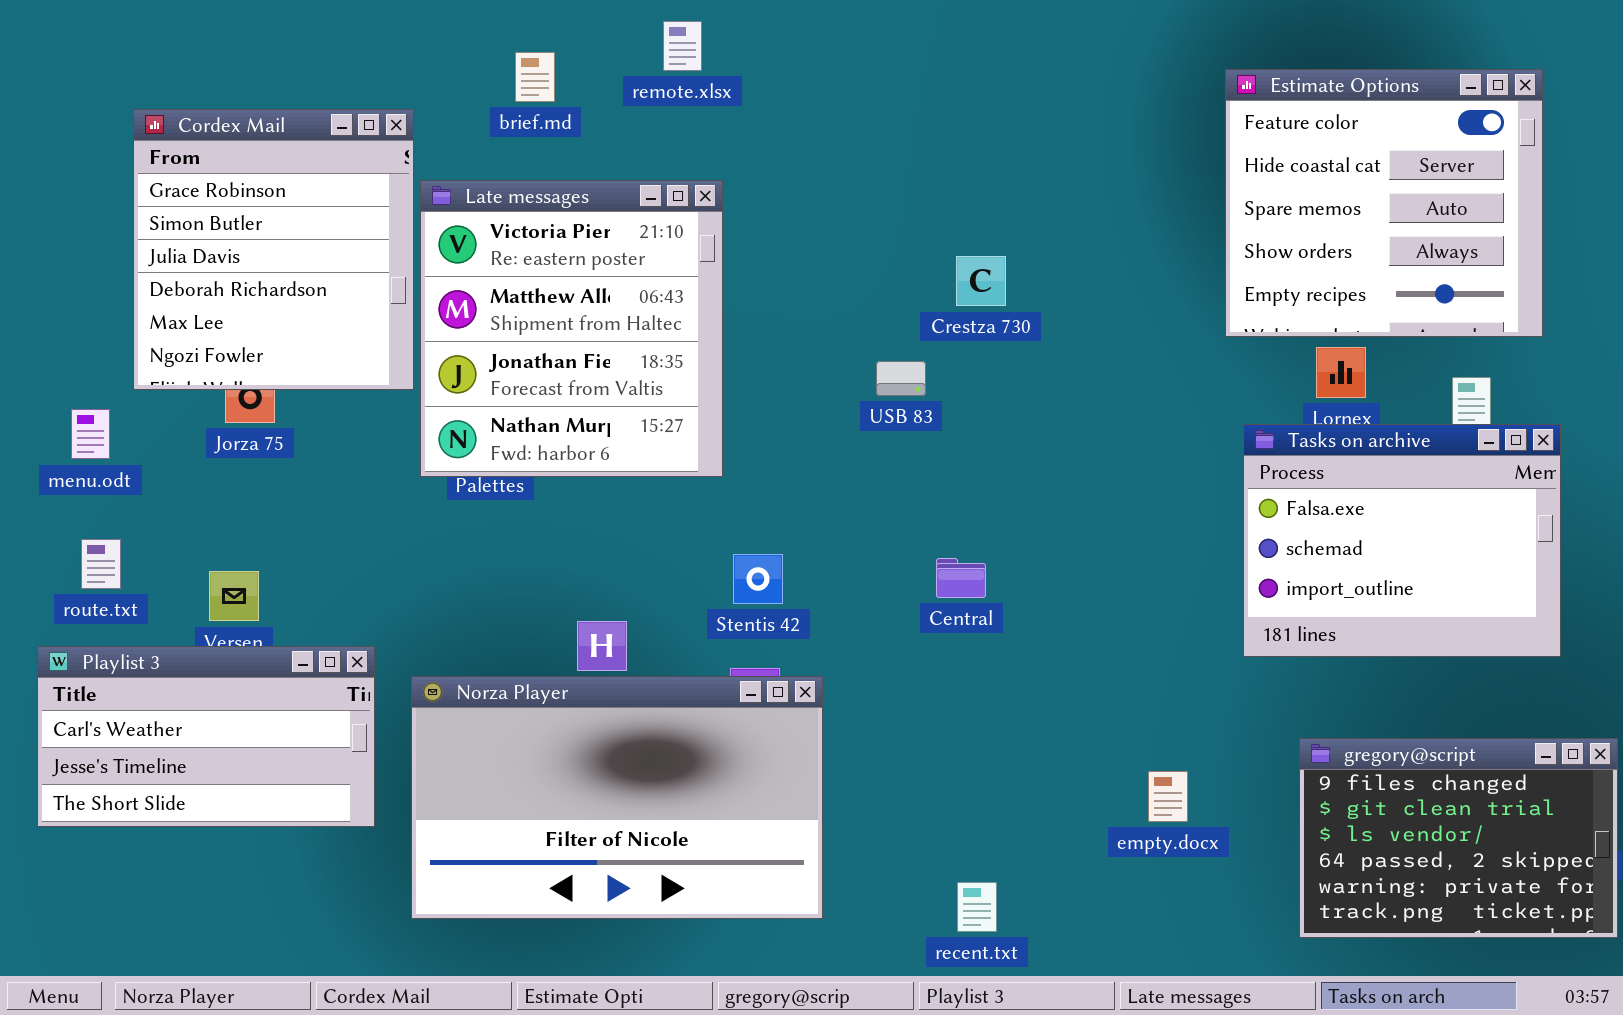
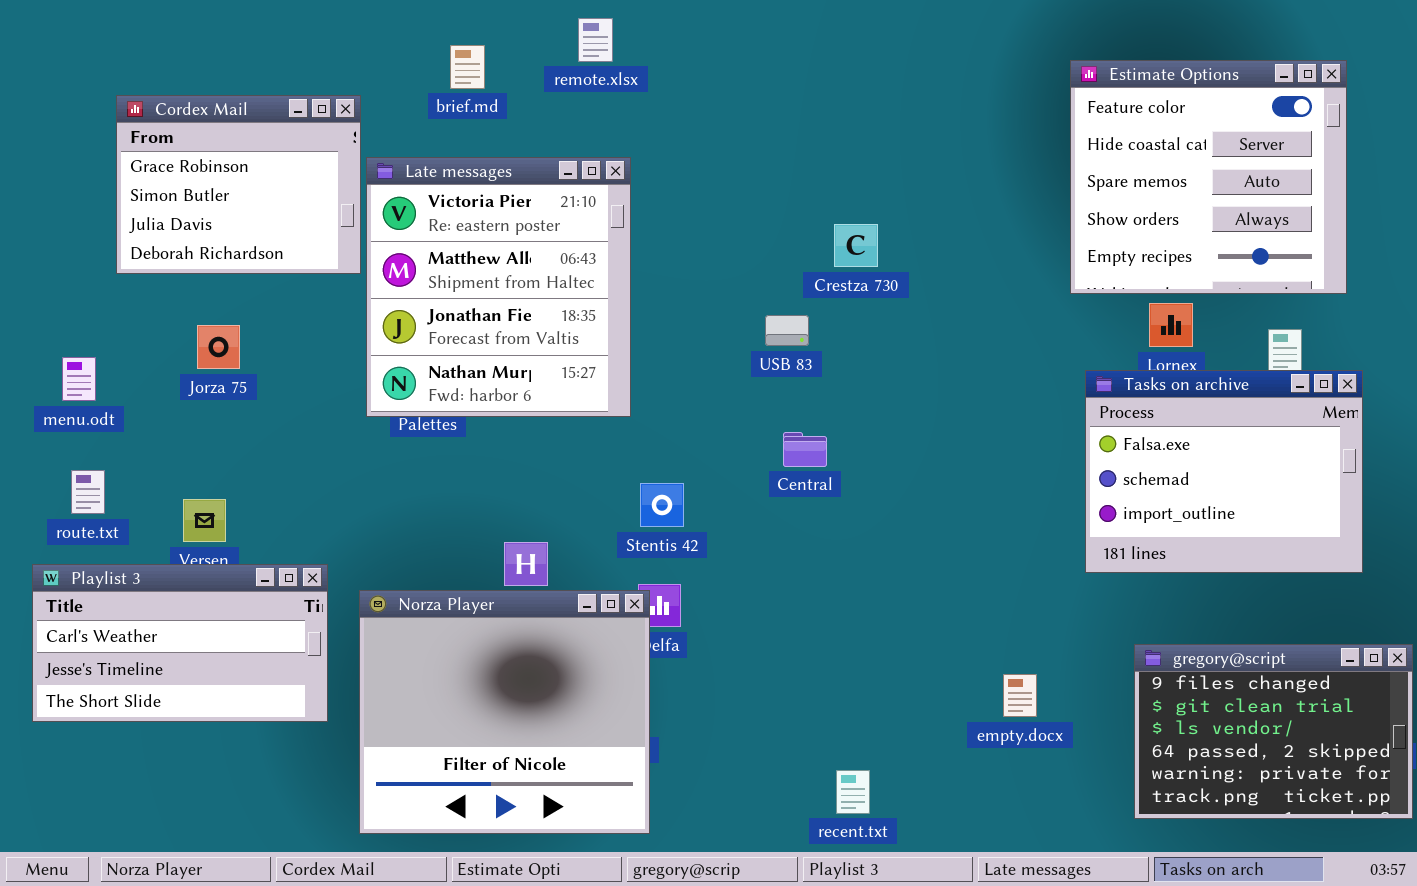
Cordex Mail: [133,109,414,390] -> [116,95,361,274], resized
Central: [936,558,986,598] -> [783,432,827,467], moved
Norza Player: [411,676,823,919] -> [359,590,650,834], resized

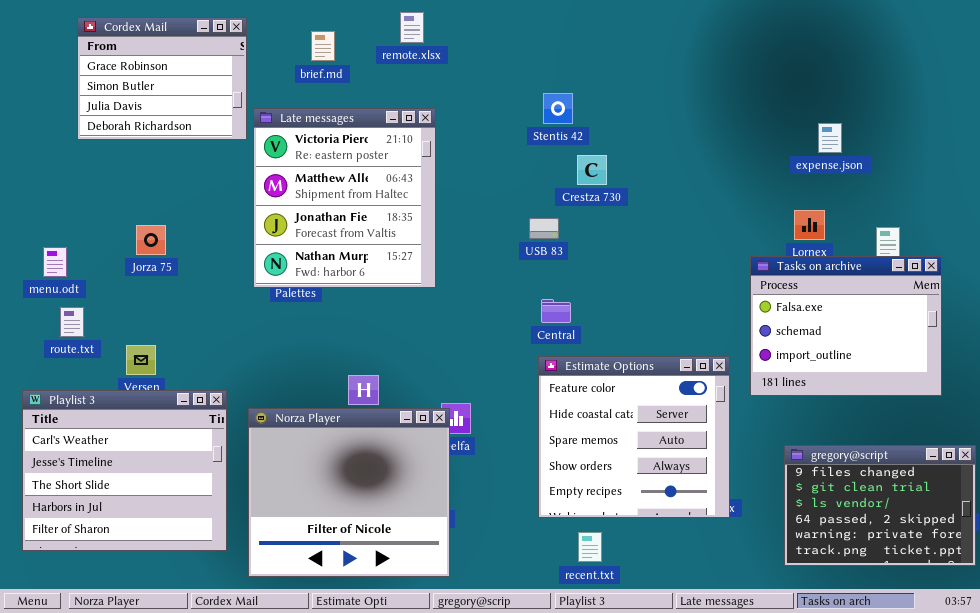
Estimate Options: [1070,60,1347,294] -> [538,356,730,518], moved
Cordex Mail: [116,95,361,274] -> [77,17,247,140], moved
route.txt: [71,470,105,514] -> [60,307,84,337], moved
Stentis 42: [640,483,684,527] -> [543,93,573,124], moved
Playlist 3: [32,564,328,722] -> [22,390,227,551], resized

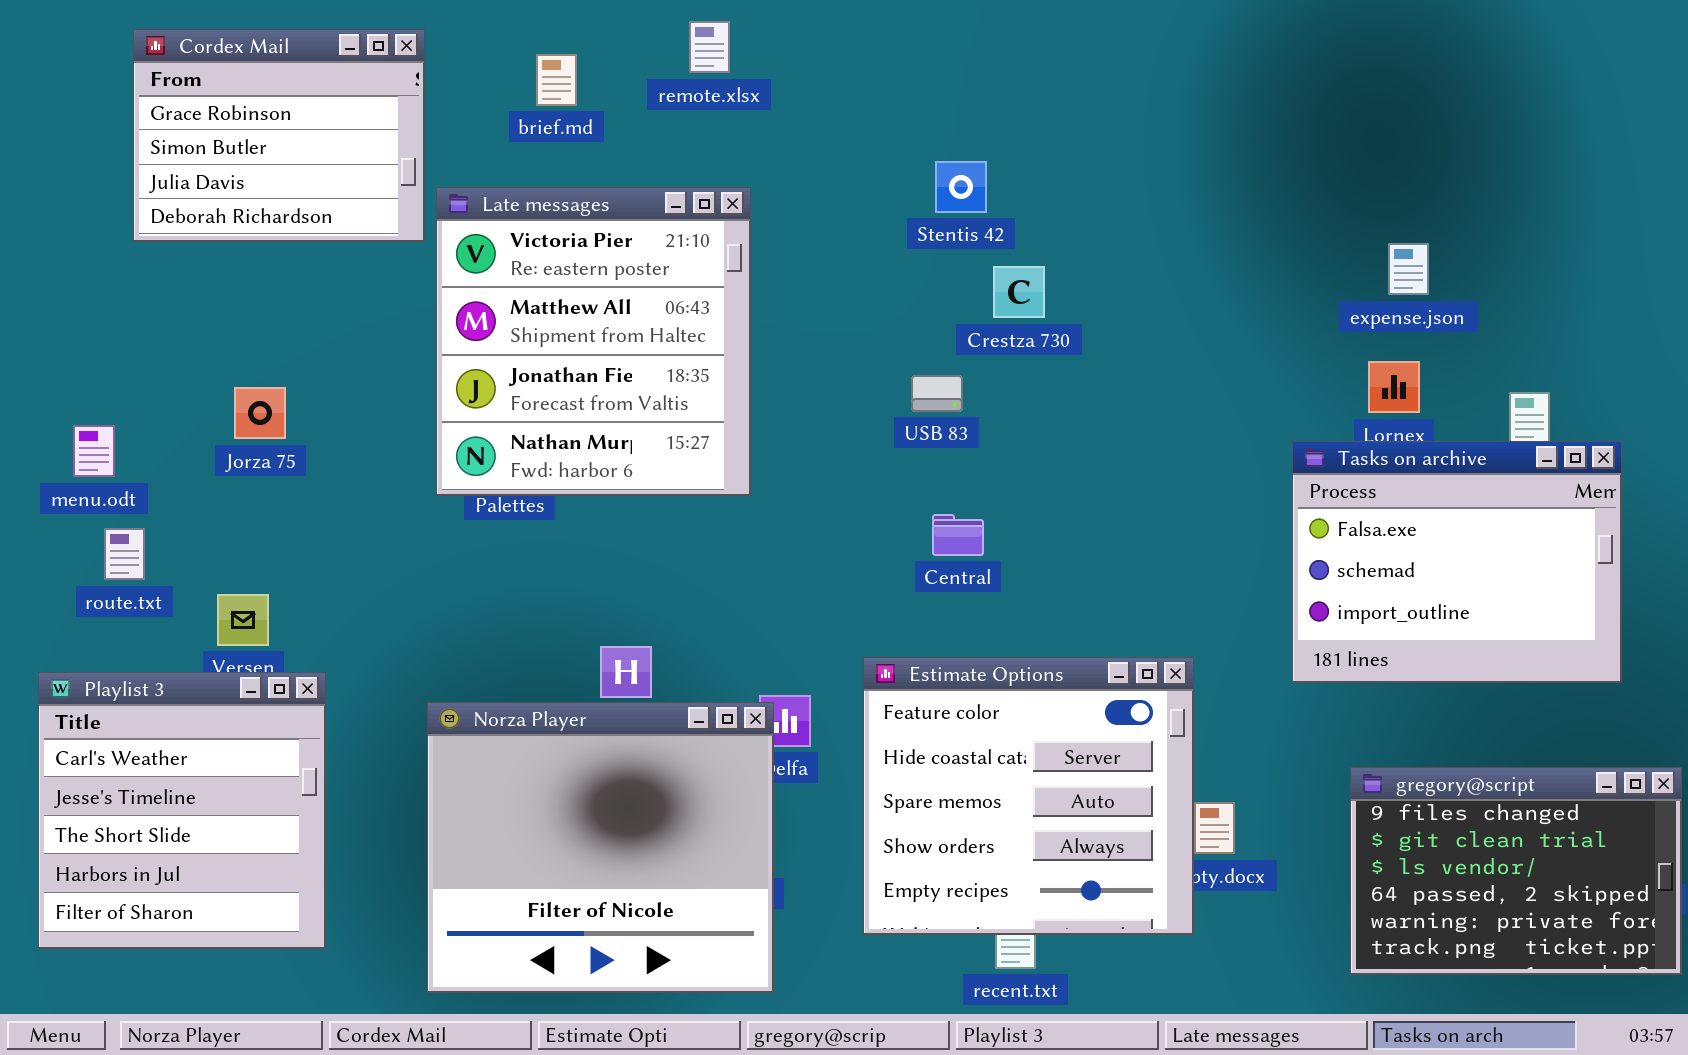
expense.json: [818,123,842,153] -> [1388,243,1429,295], moved
Estimate Options: [538,356,730,518] -> [863,657,1194,935], moved
Playlist 3: [22,390,227,551] -> [38,672,326,949], resized

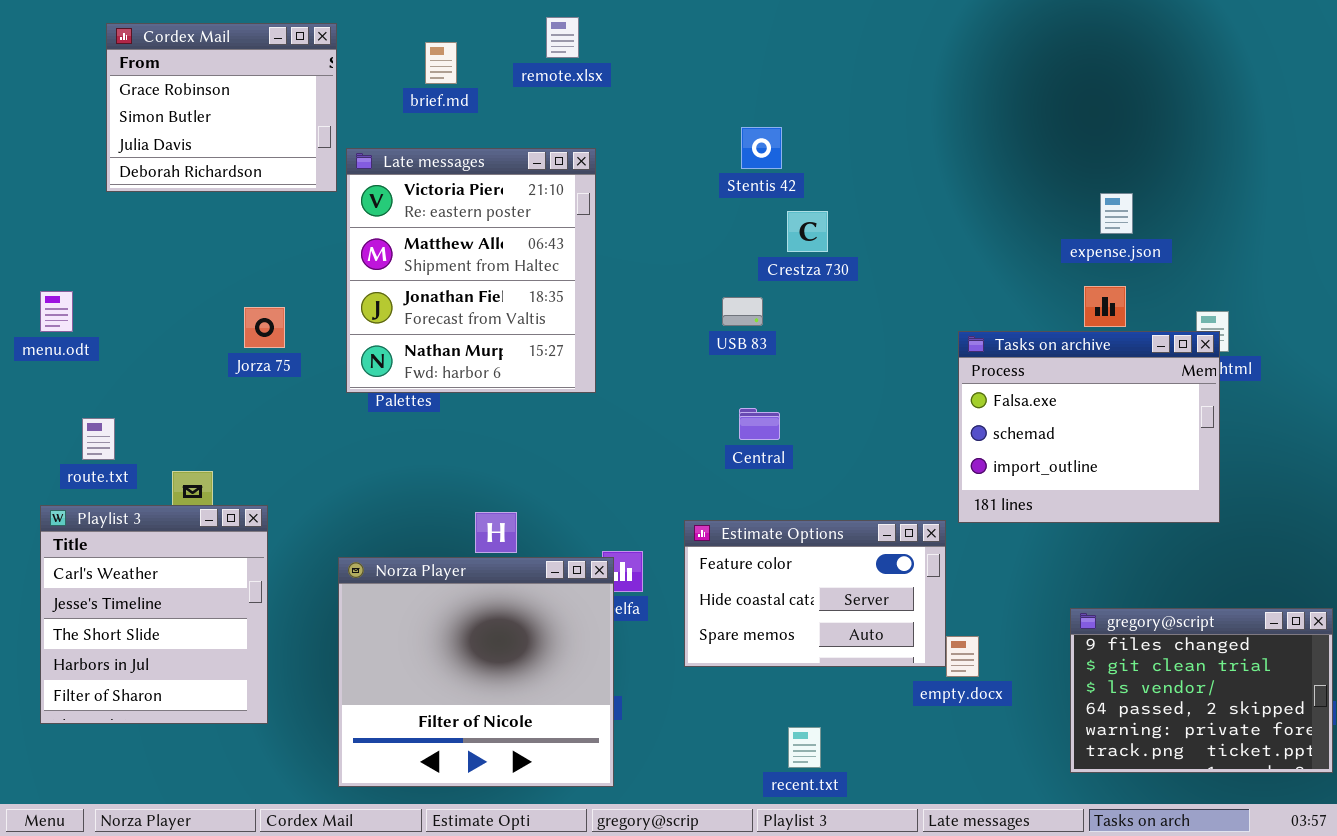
Jorza 75: [234,387,286,439] -> [244,307,285,348], moved
menu.odt: [73,425,115,477] -> [40,291,73,332], moved
Tasks on archive: [1292,441,1622,683] -> [958,331,1220,523], moved
Estimate Options: [863,657,1194,935] -> [684,520,946,667], resized
Playlist 3: [38,672,326,949] -> [40,505,268,724], moved

